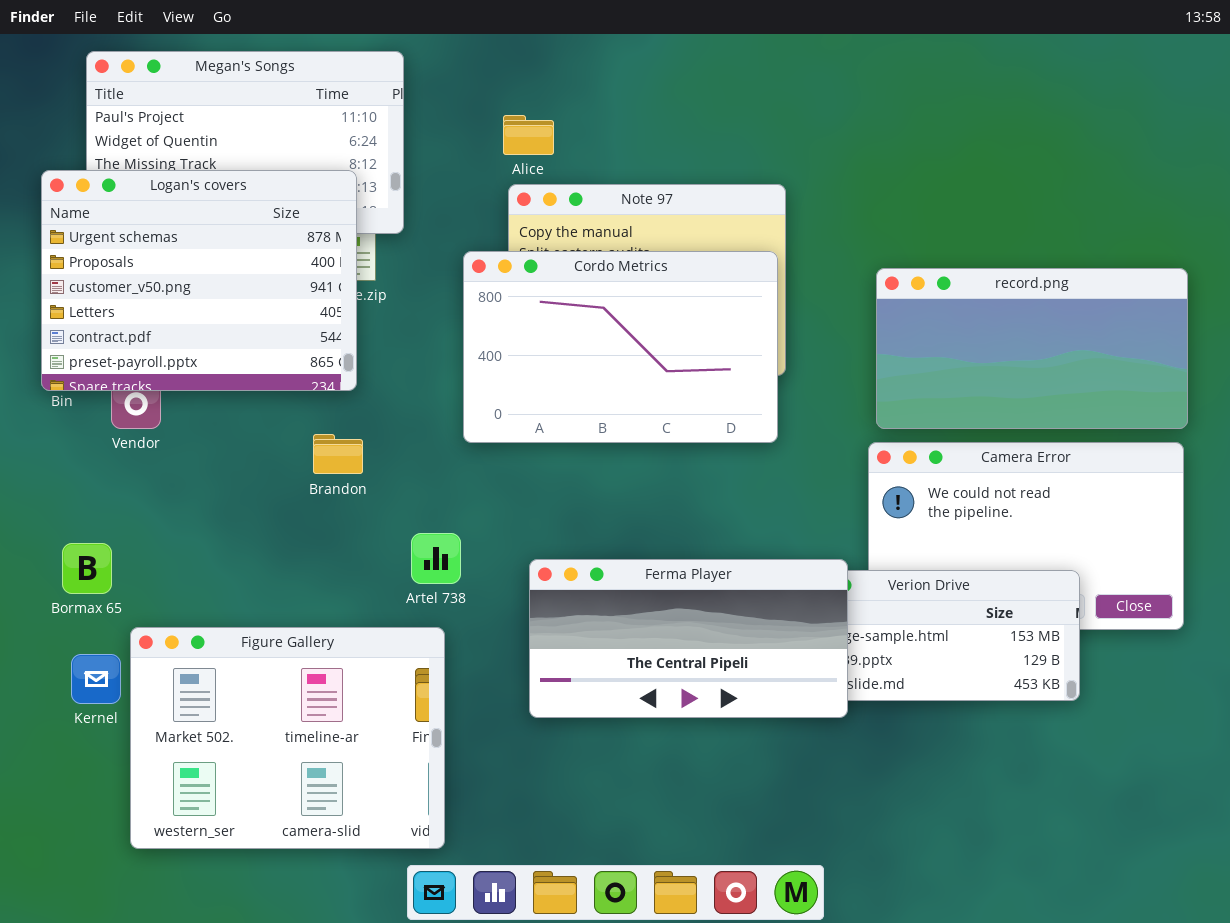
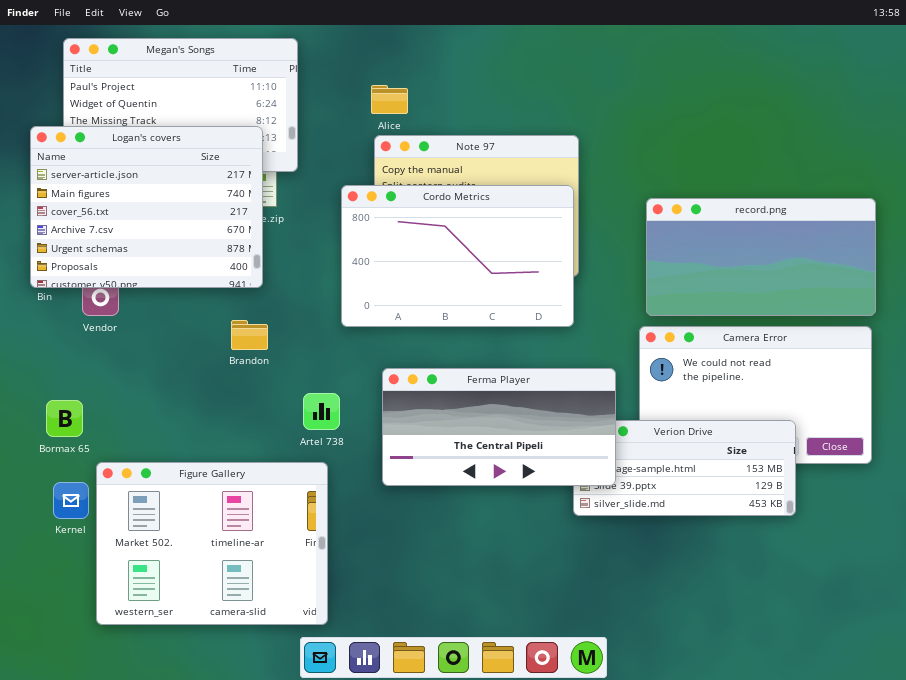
Logan's covers: [41,170,357,391] -> [30,126,263,288], scrolled up 4 rows
Ferma Player: [529,559,848,718] -> [382,368,616,486], moved

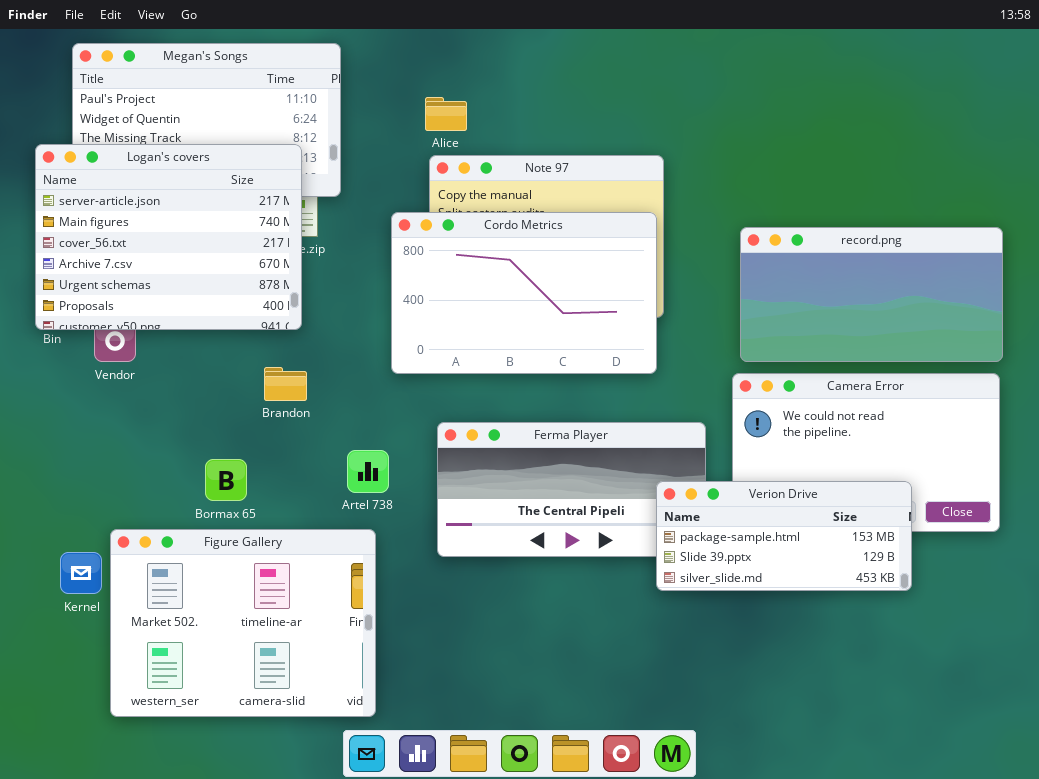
Bormax 65: [46,400,83,437] -> [205,459,247,501], moved
Verion Drive: [573,420,796,516] -> [656,481,912,591], raised

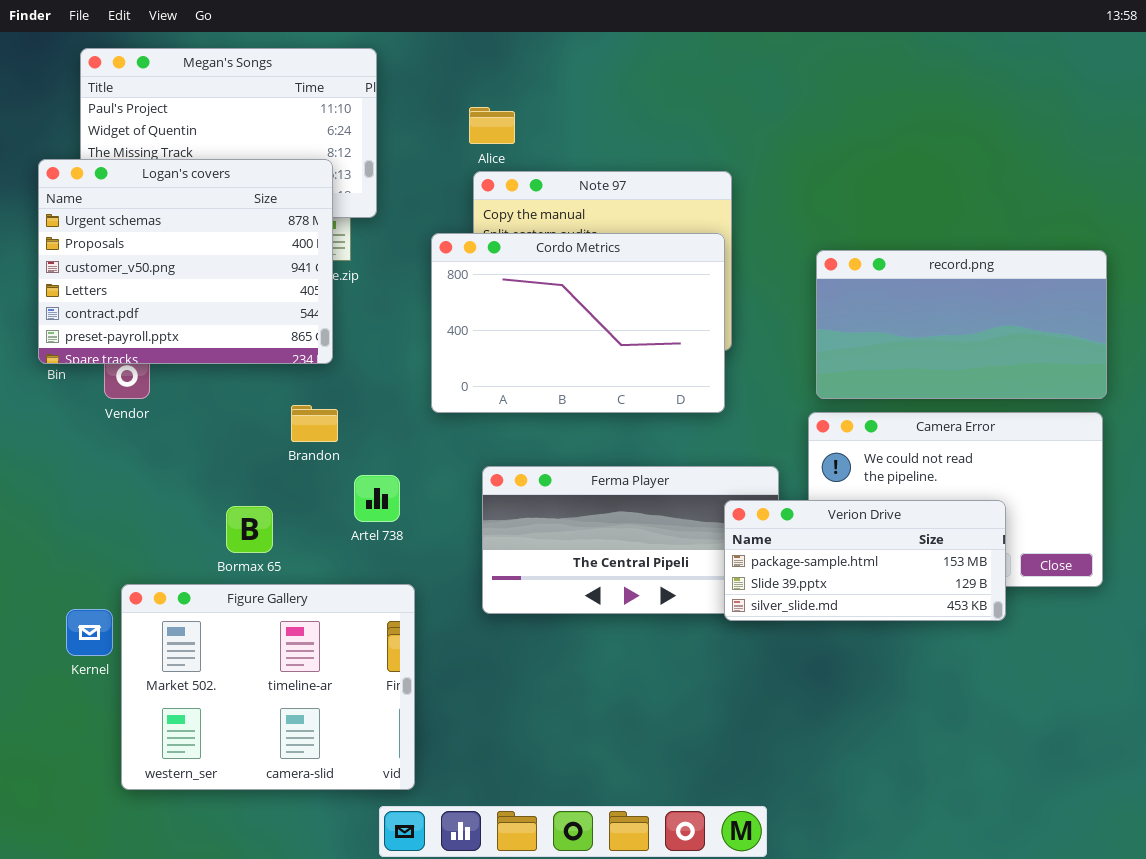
Logan's covers: [35,144,302,330] -> [38,159,333,364], scrolled down 4 rows
Artel 738: [347,450,389,493] -> [354,475,400,522], moved
Verion Drive: [656,481,912,591] -> [724,500,1006,621], moved

